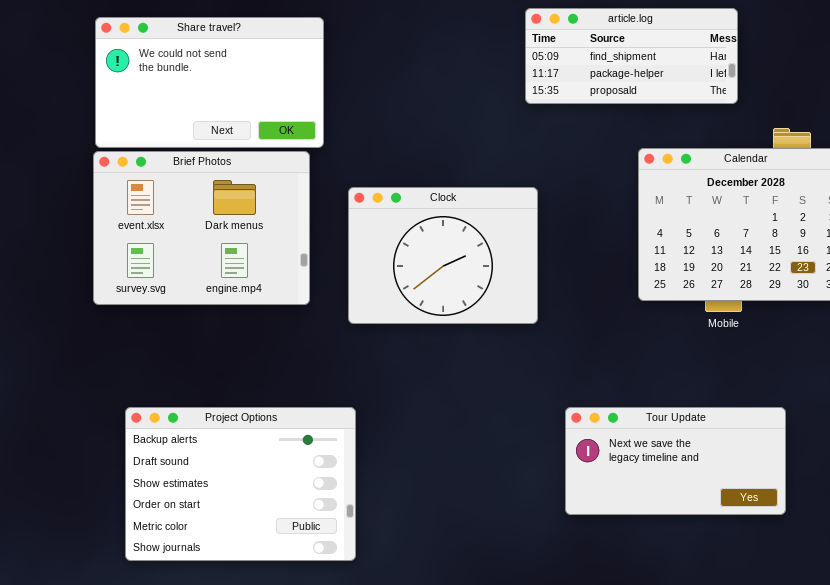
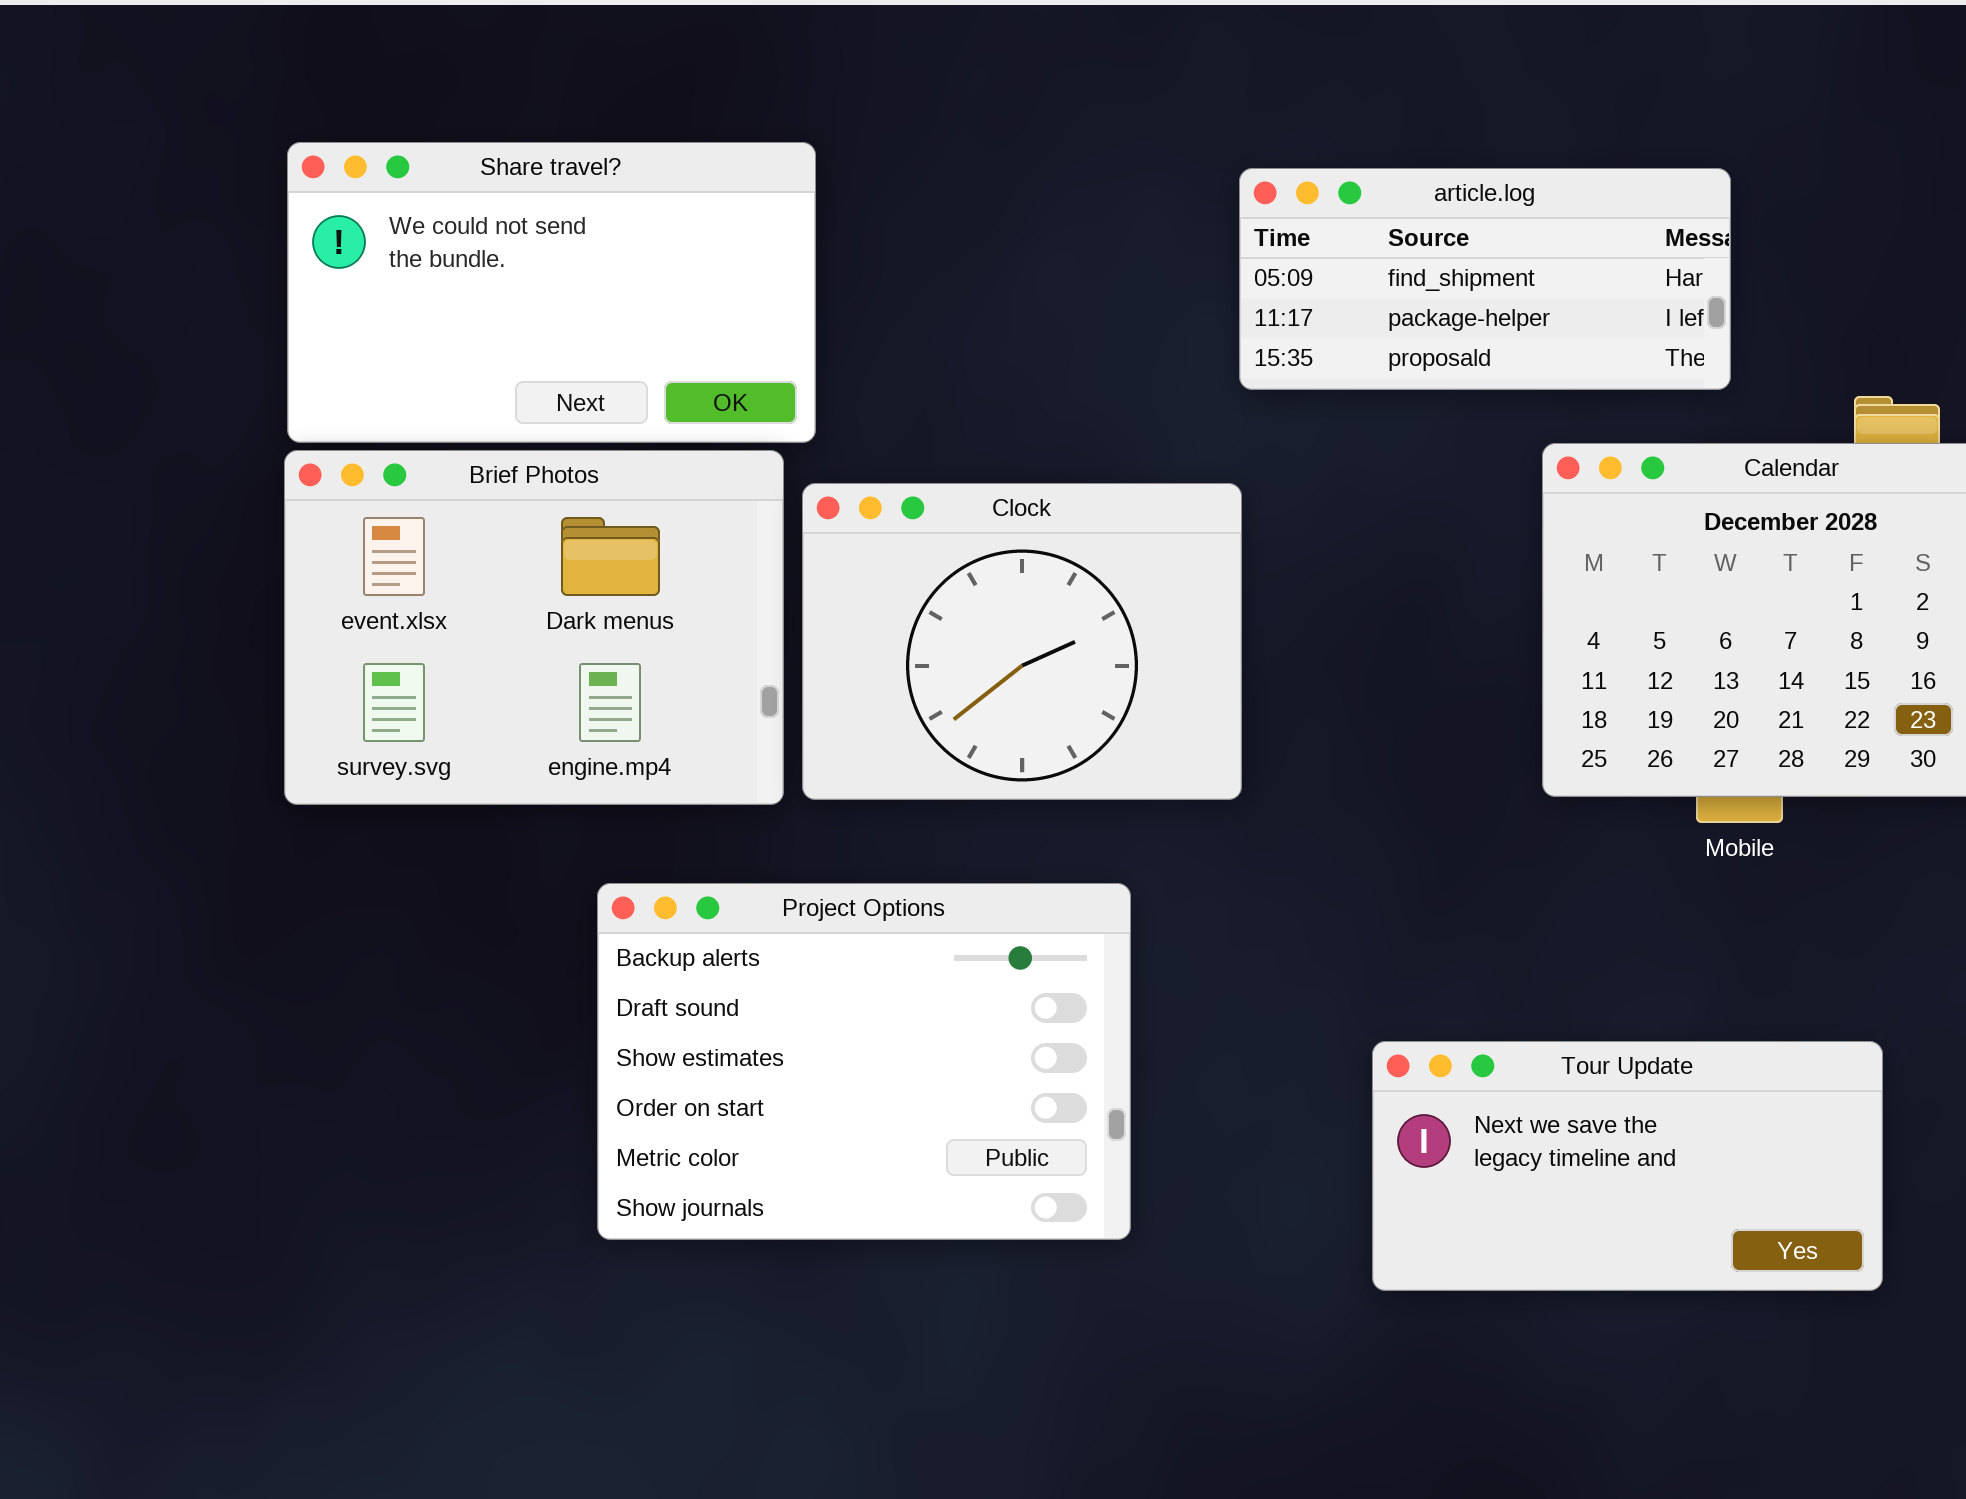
article.log: [525,8,738,104] -> [1239,168,1731,390], moved
Clock: [348,187,538,324] -> [802,483,1242,800], moved
Project Options: [125,407,356,561] -> [597,883,1131,1240], moved

